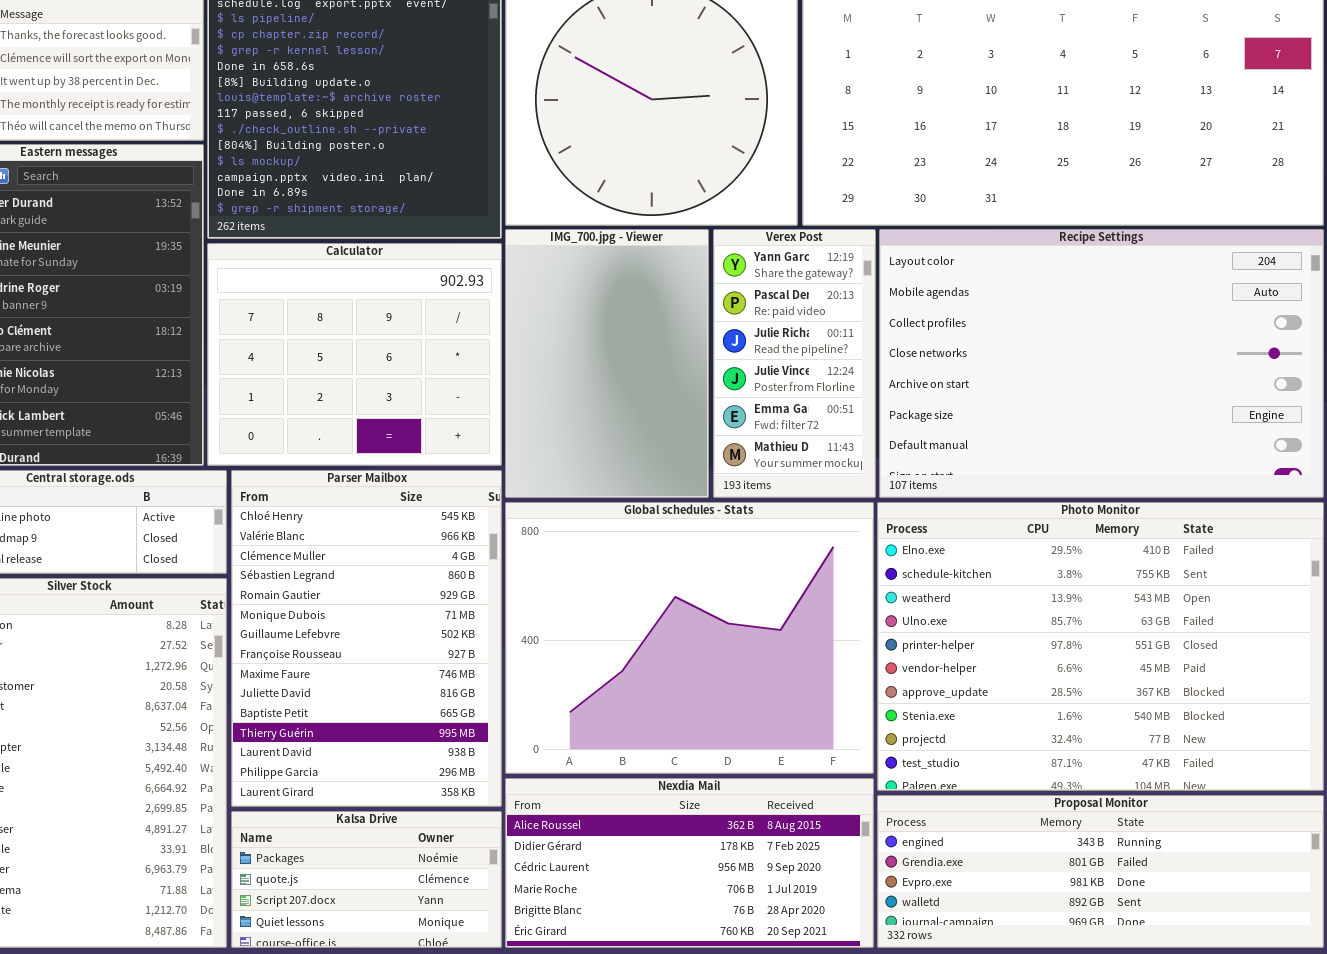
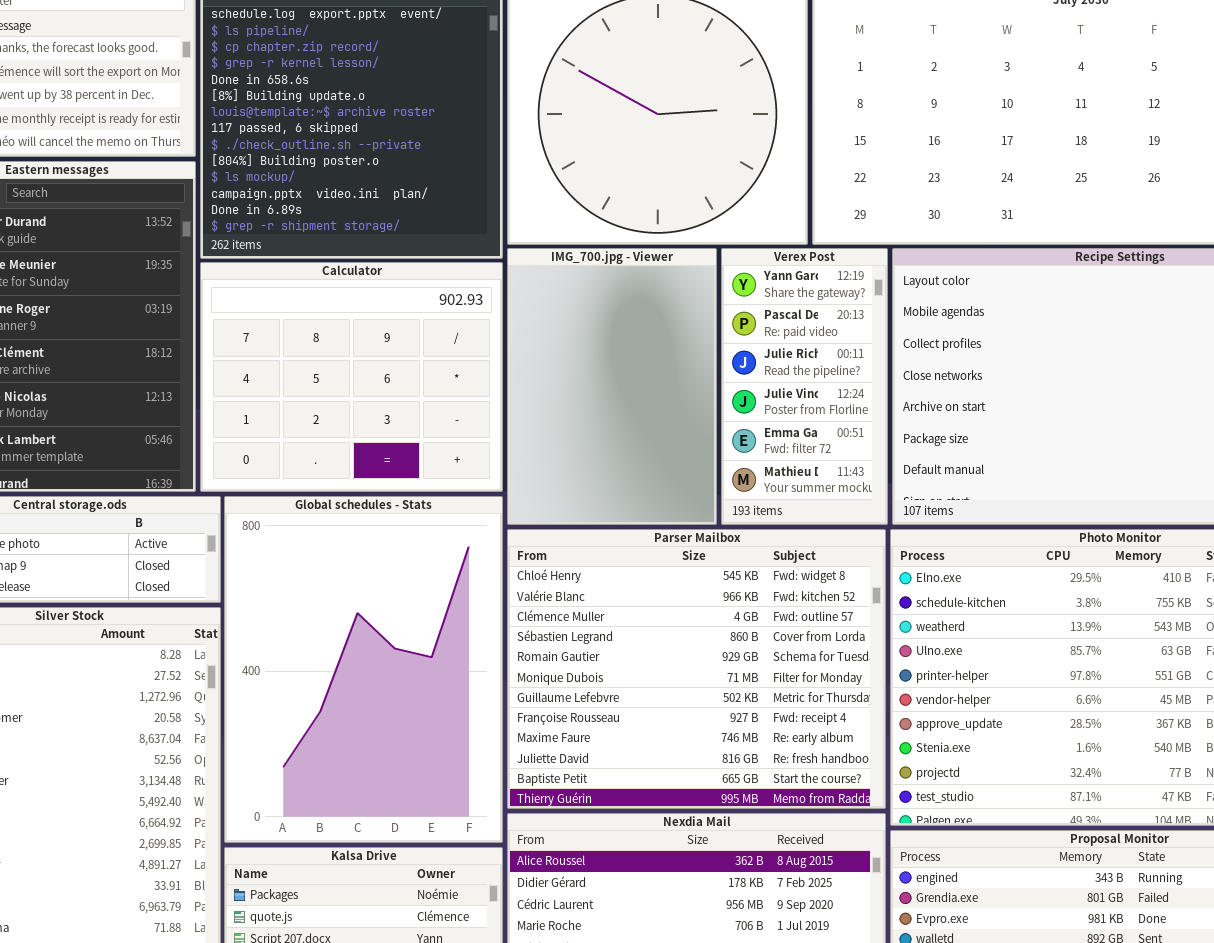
Parser Mailbox: [231,470,502,807] -> [507,529,886,809], moved, resized
Global schedules - Stats: [505,502,874,774] -> [224,496,503,843], moved, resized

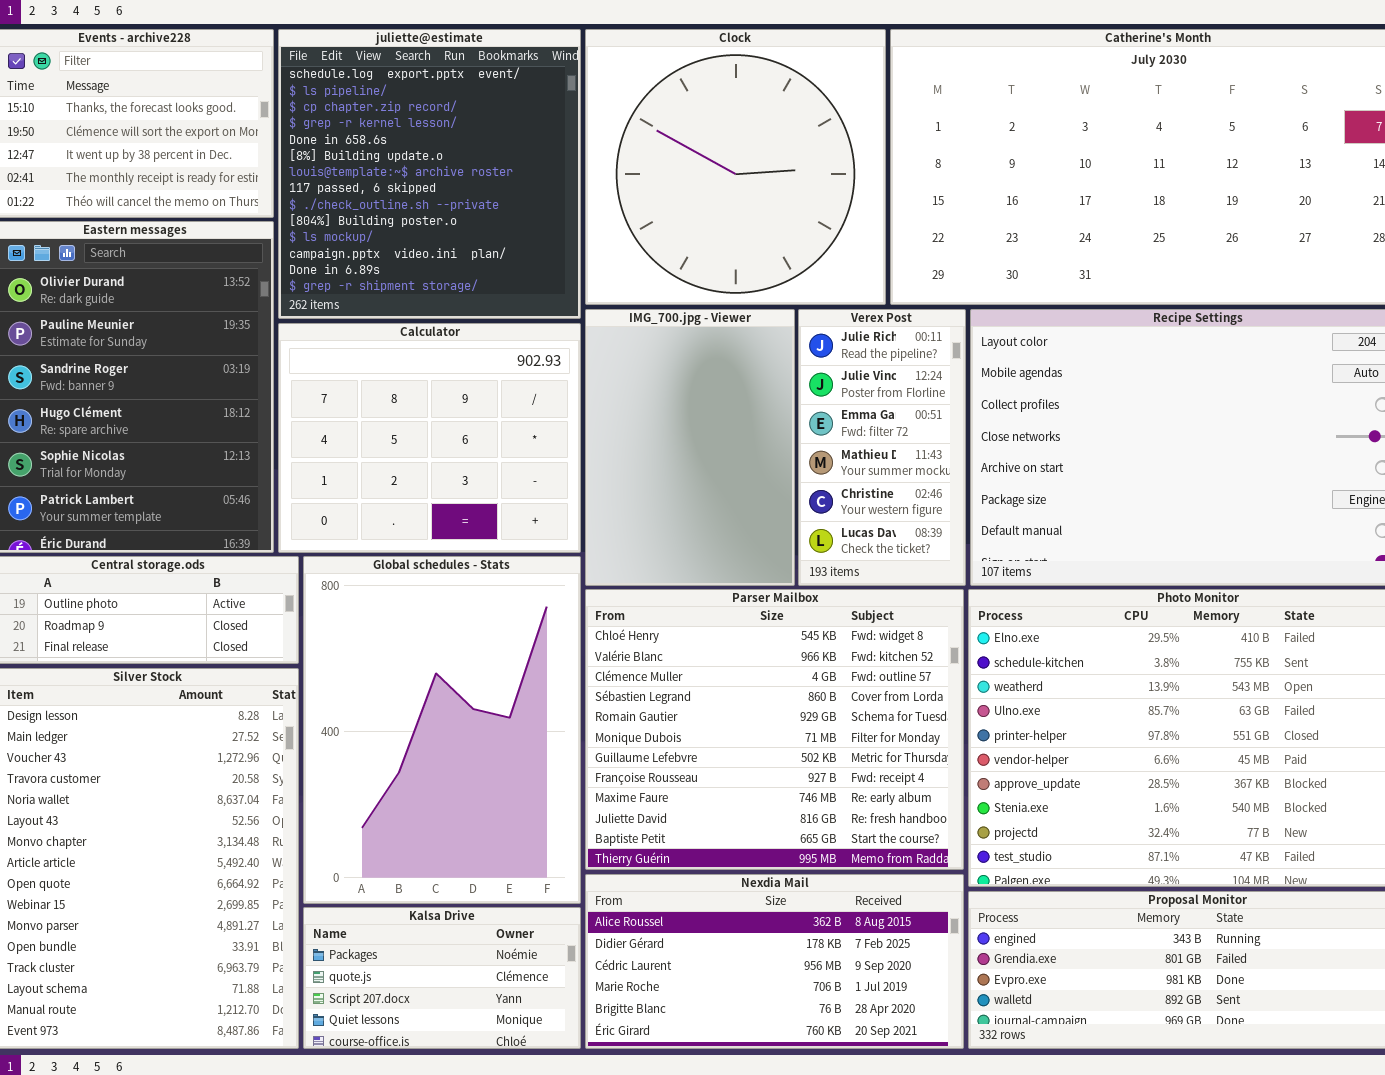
Verex Post: [721,248,888,525] -> [798,309,966,586], scrolled down 2 rows

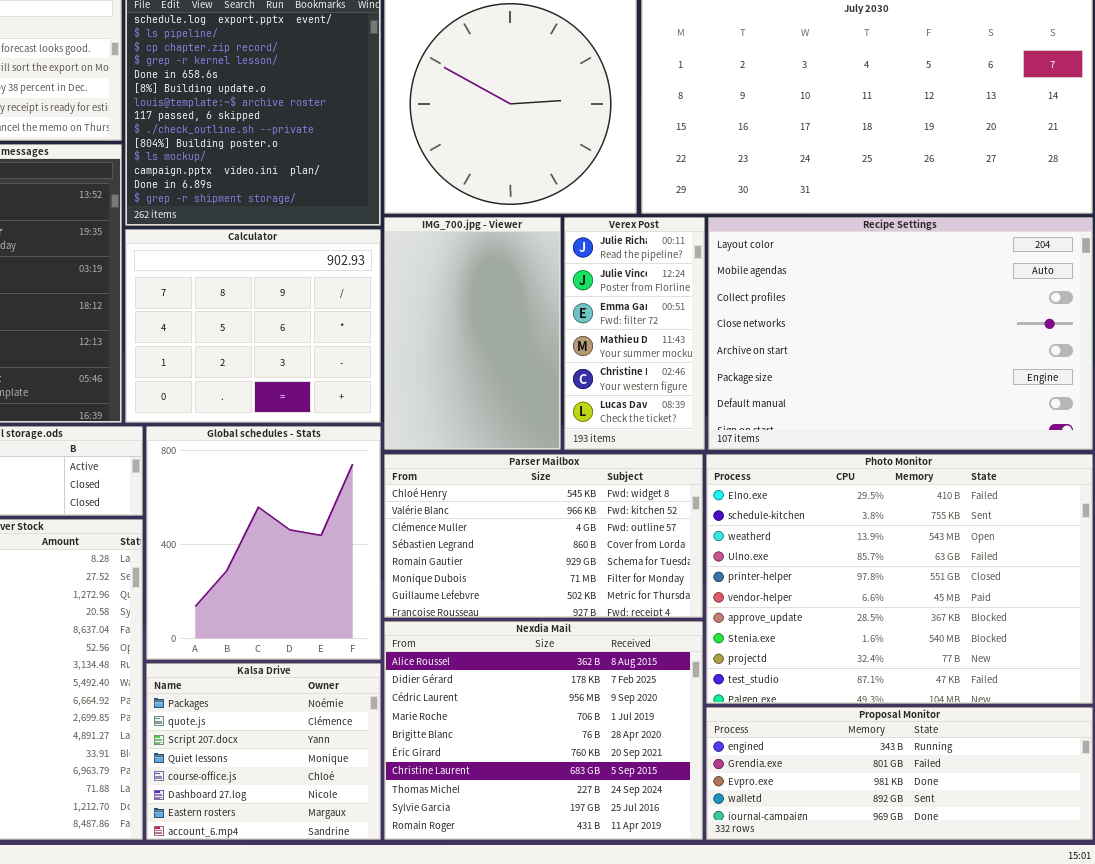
Global schedules - Stats: [303,556,581,904] -> [146,426,381,660], resized
Parser Mailbox: [585,589,964,870] -> [384,454,703,618], resized
Nexdia Mail: [585,874,964,1049] -> [384,621,703,840], resized
Kalsa Drive: [303,907,581,1049] -> [146,663,381,840], resized

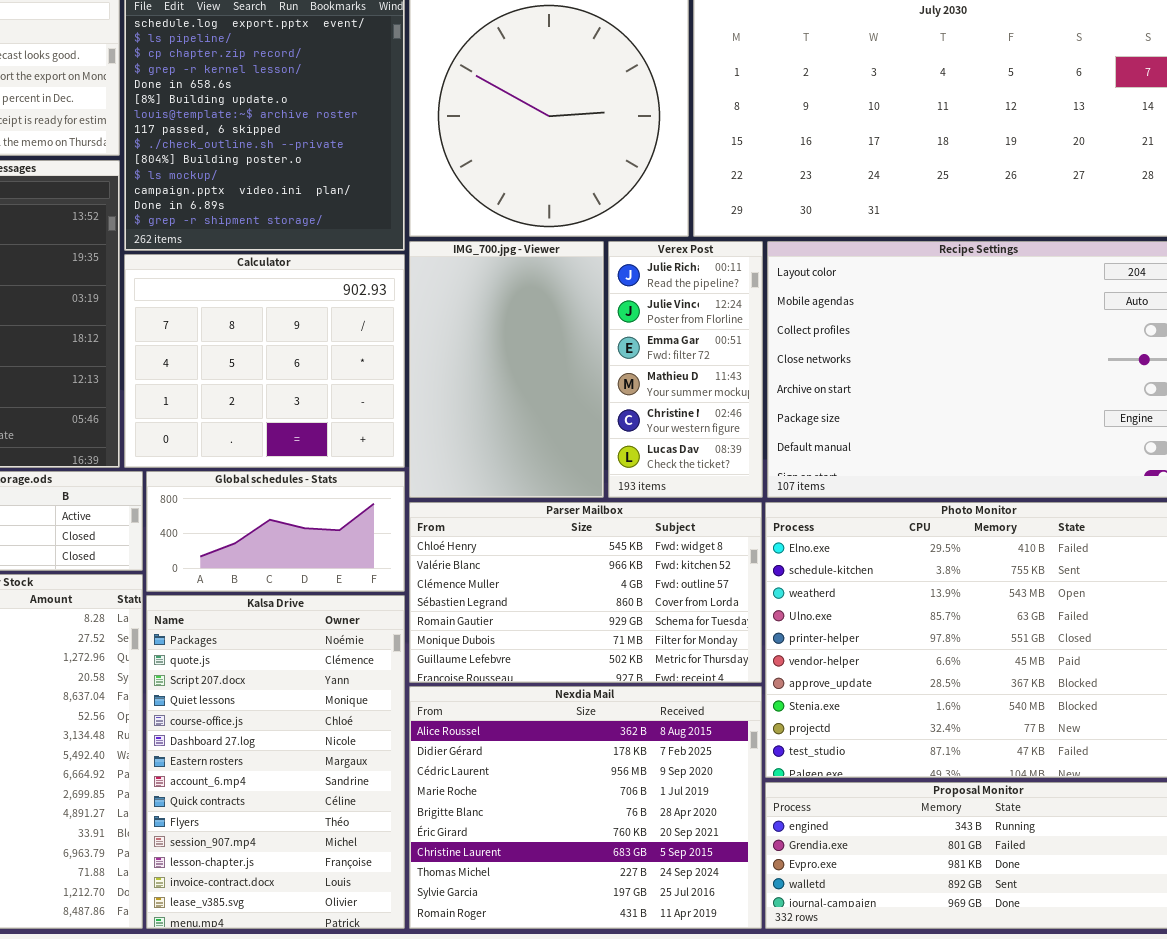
Global schedules - Stats: [146,426,381,660] -> [146,471,405,592], resized
Kalsa Drive: [146,663,381,840] -> [146,595,405,929], resized

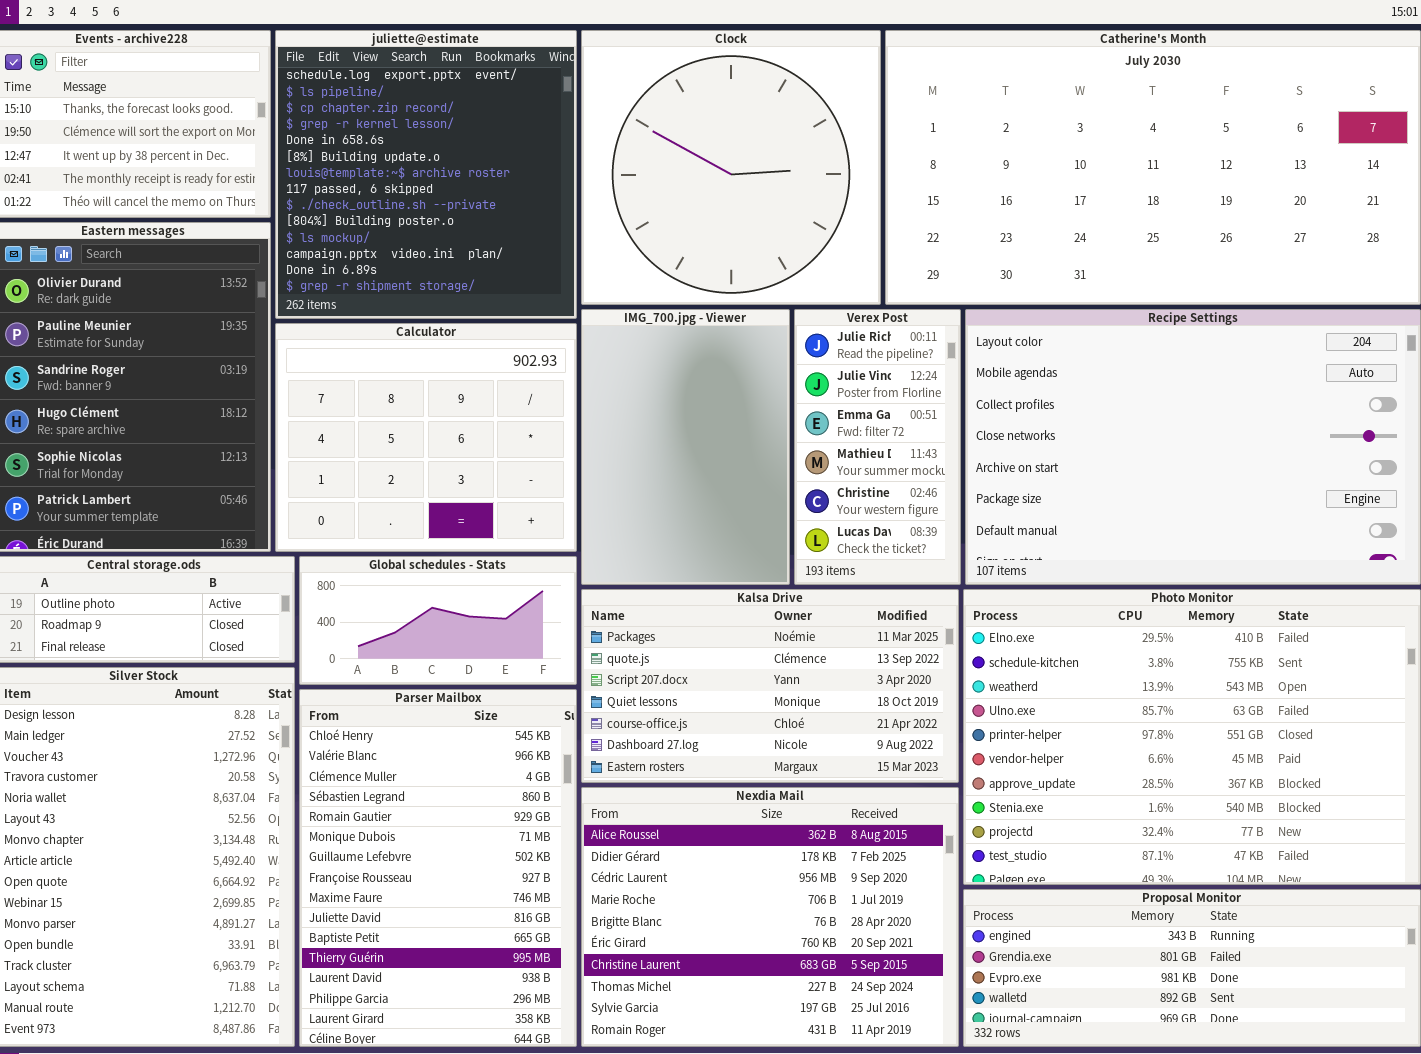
Parser Mailbox: [409,502,762,683] -> [299,689,577,1047], moved, resized
Kalsa Drive: [146,595,405,929] -> [581,589,959,783], moved, resized

